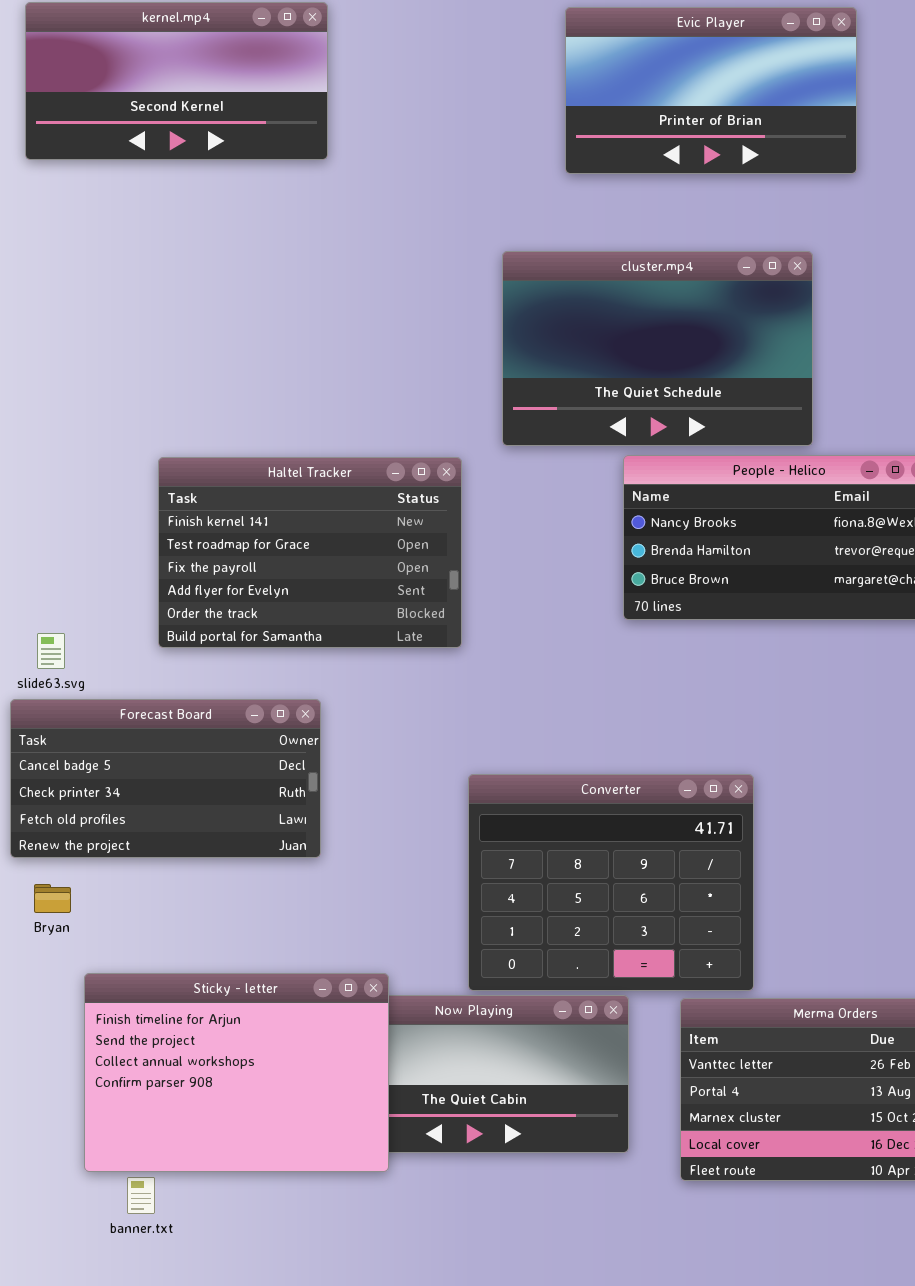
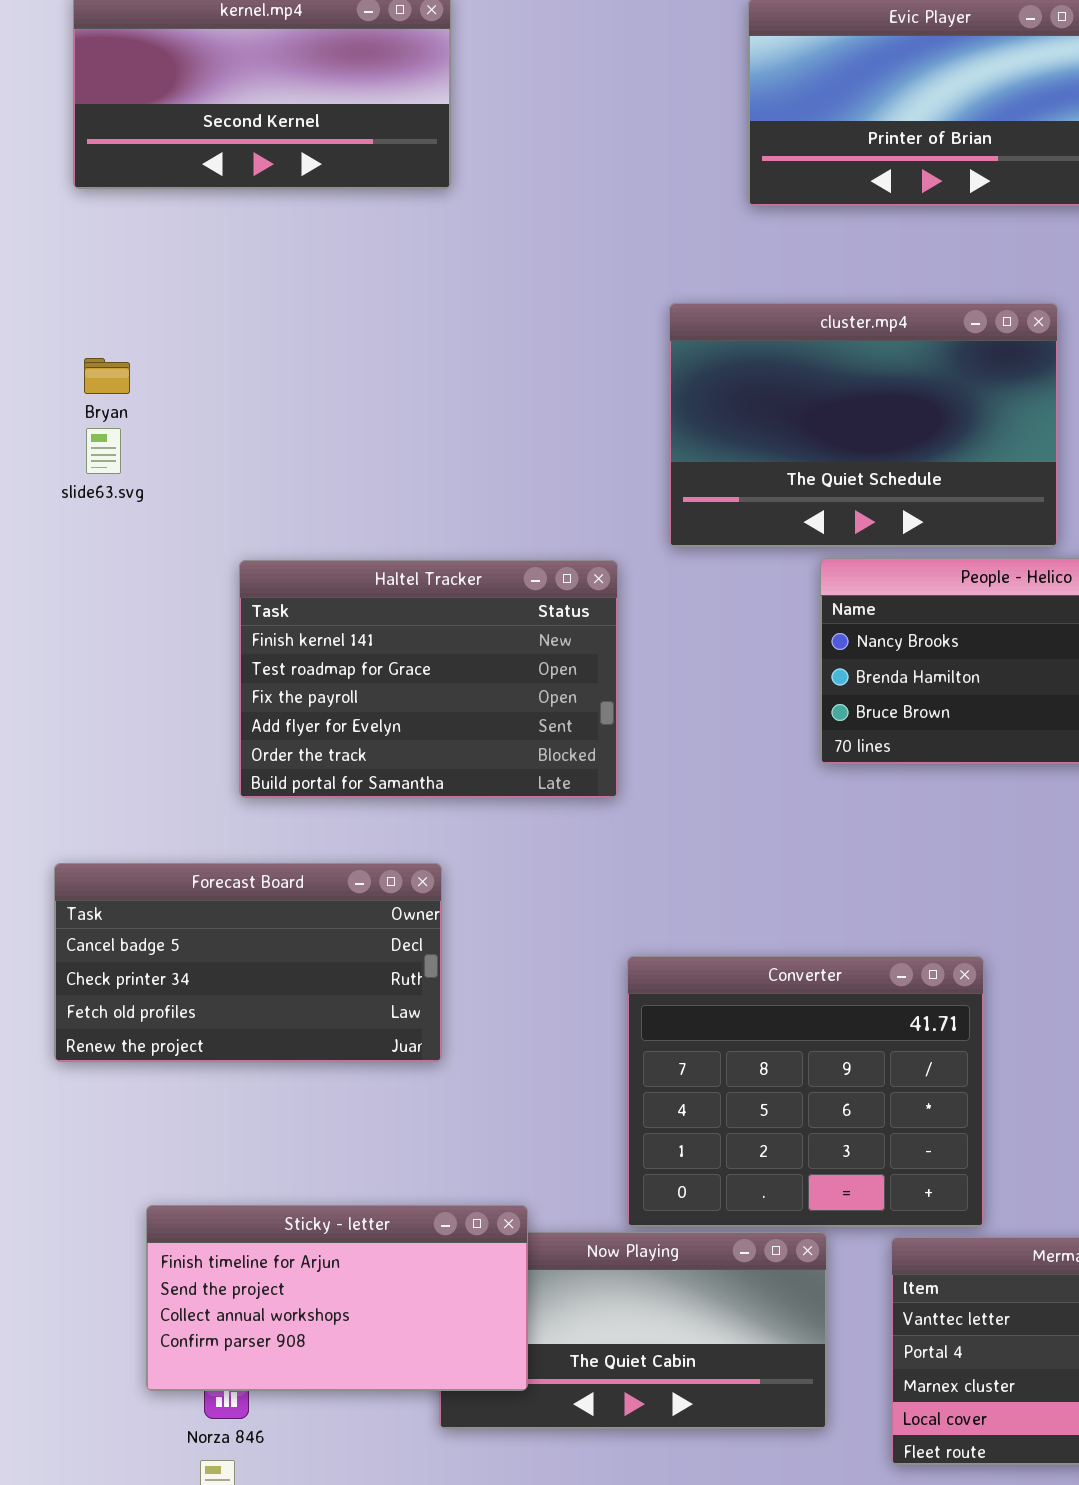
slide63.svg: [37,633,65,669] -> [86,428,121,474], moved
Bryan: [34,884,71,913] -> [84,358,130,394], moved
Sticky - letter: [84,973,389,1172] -> [146,1205,528,1391], resized

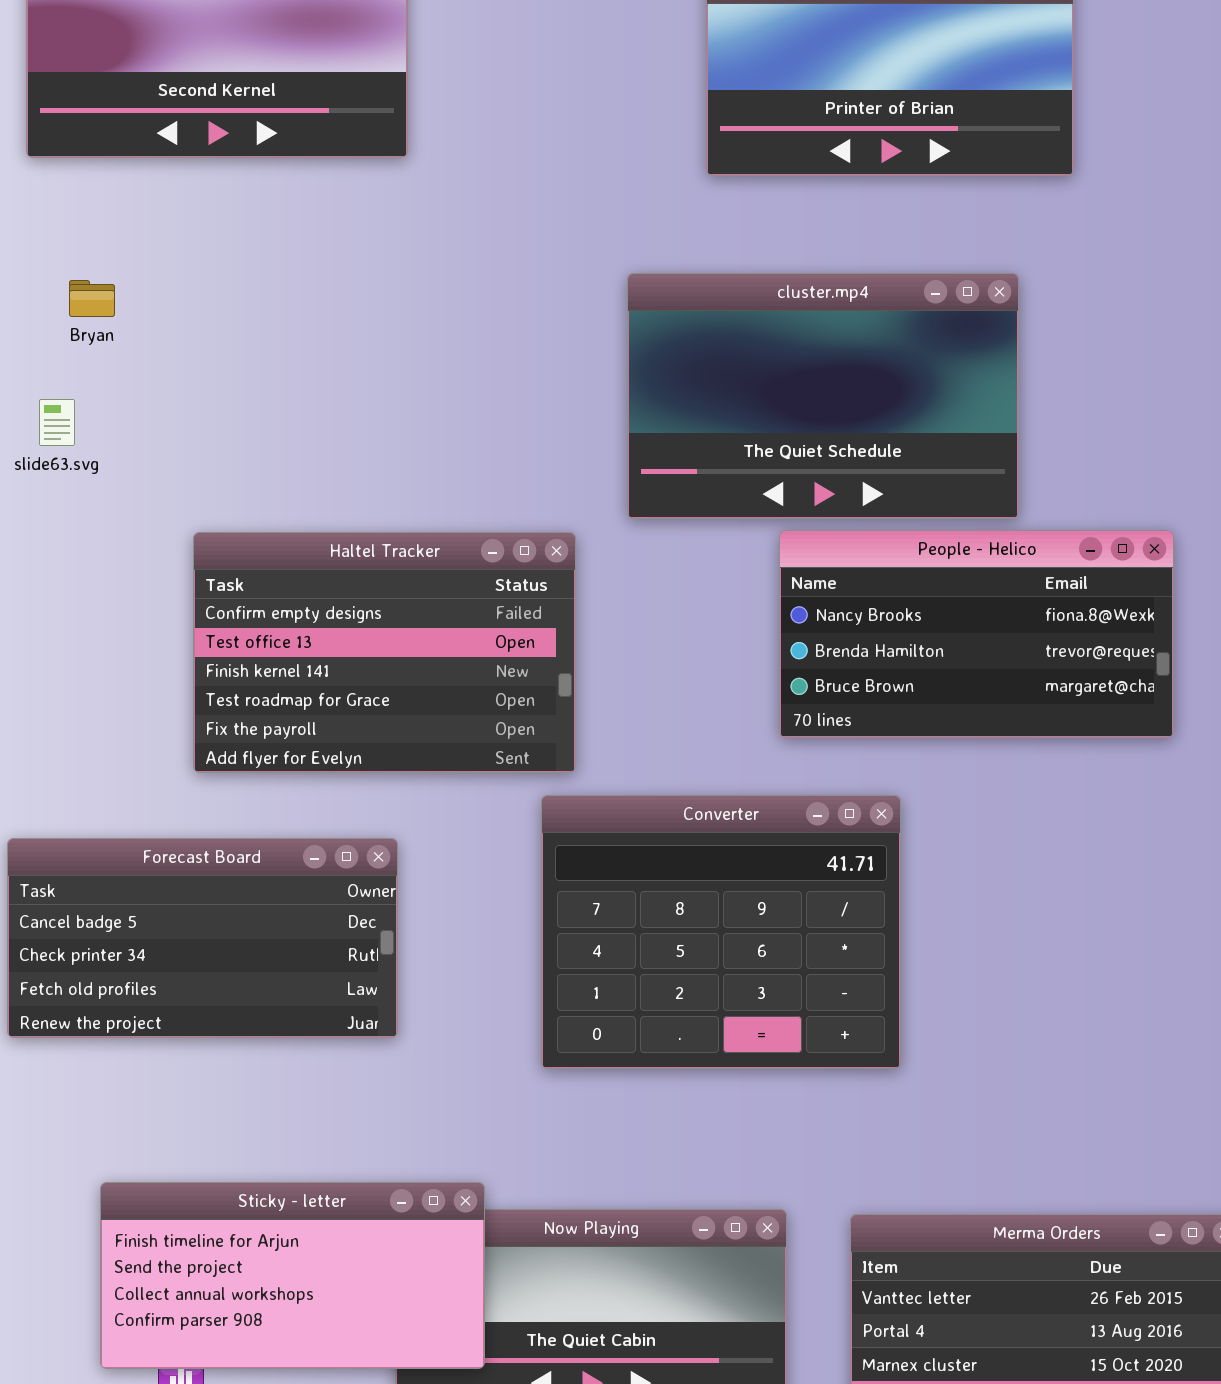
Bryan: [84,358,130,394] -> [69,280,115,317], moved
Haltel Tracker: [239,560,618,798] -> [193,532,576,773], scrolled up 2 rows
Converter: [627,956,984,1227] -> [541,795,901,1069], moved

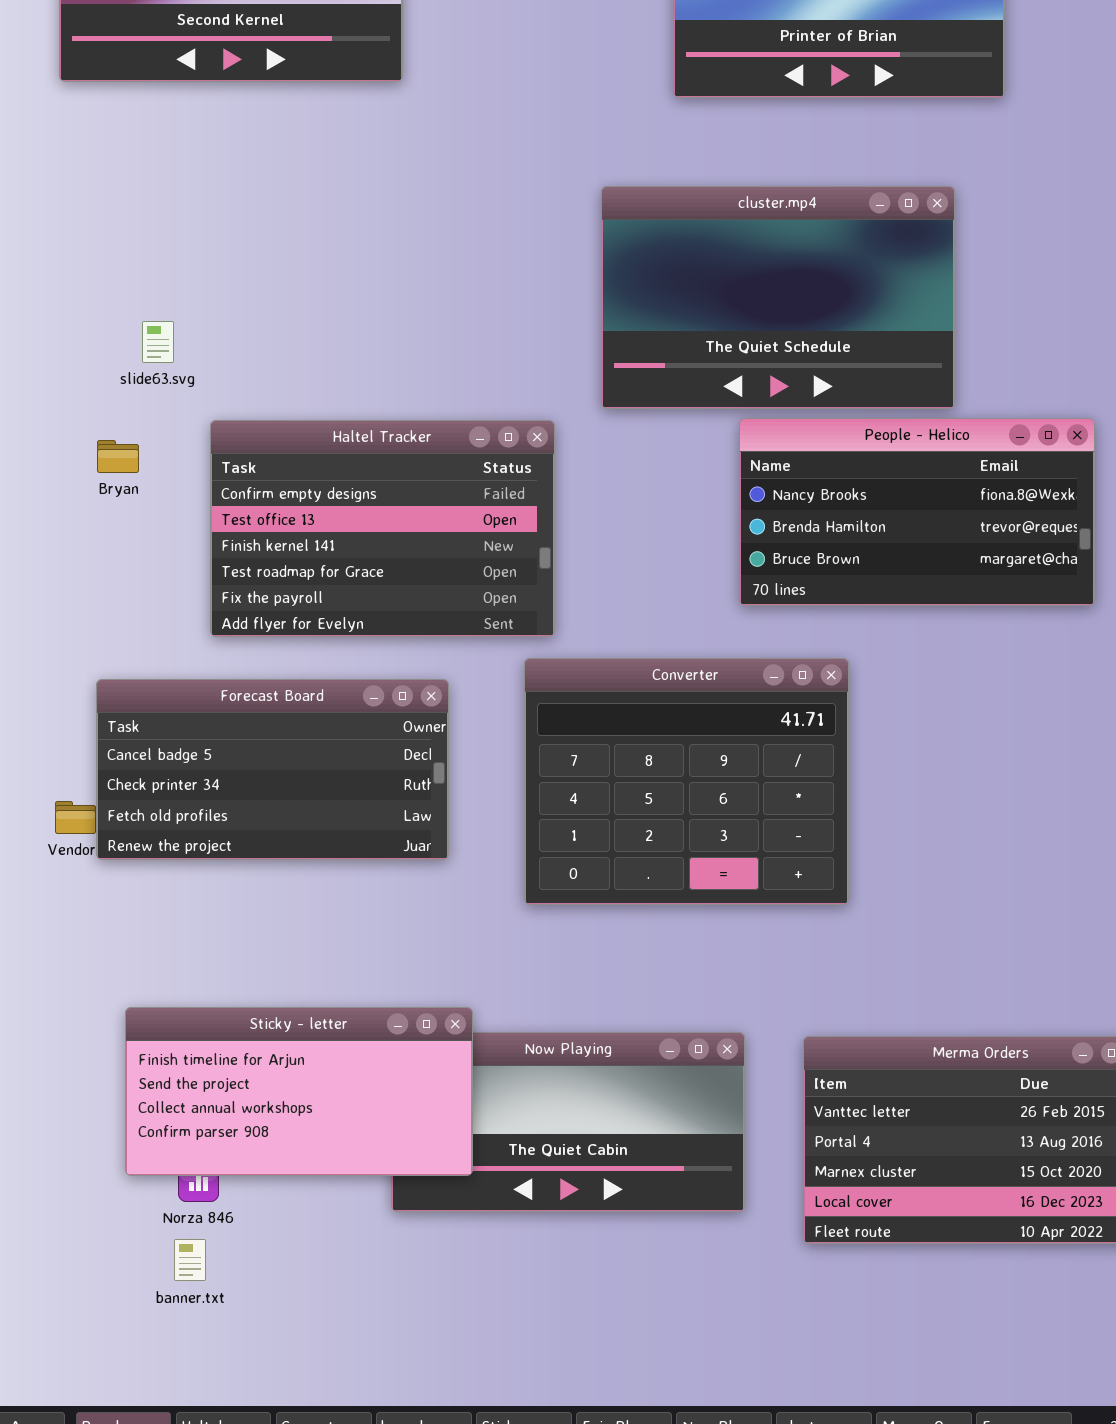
Bryan: [69,280,115,317] -> [97,440,139,473], moved
slide63.svg: [39,399,75,446] -> [142,321,174,363], moved
Forecast Board: [7,838,398,1038] -> [96,679,449,860], moved

